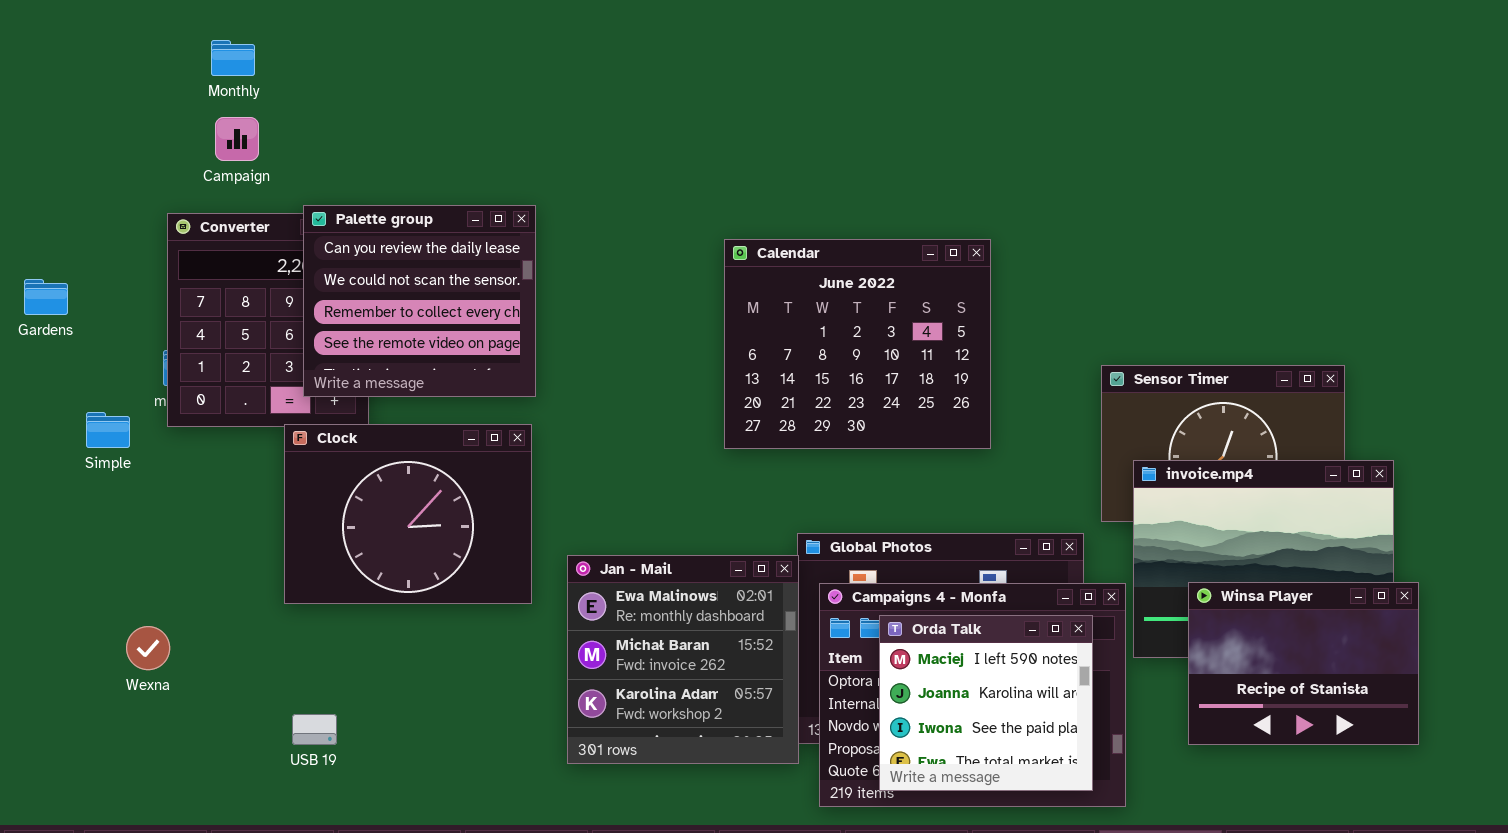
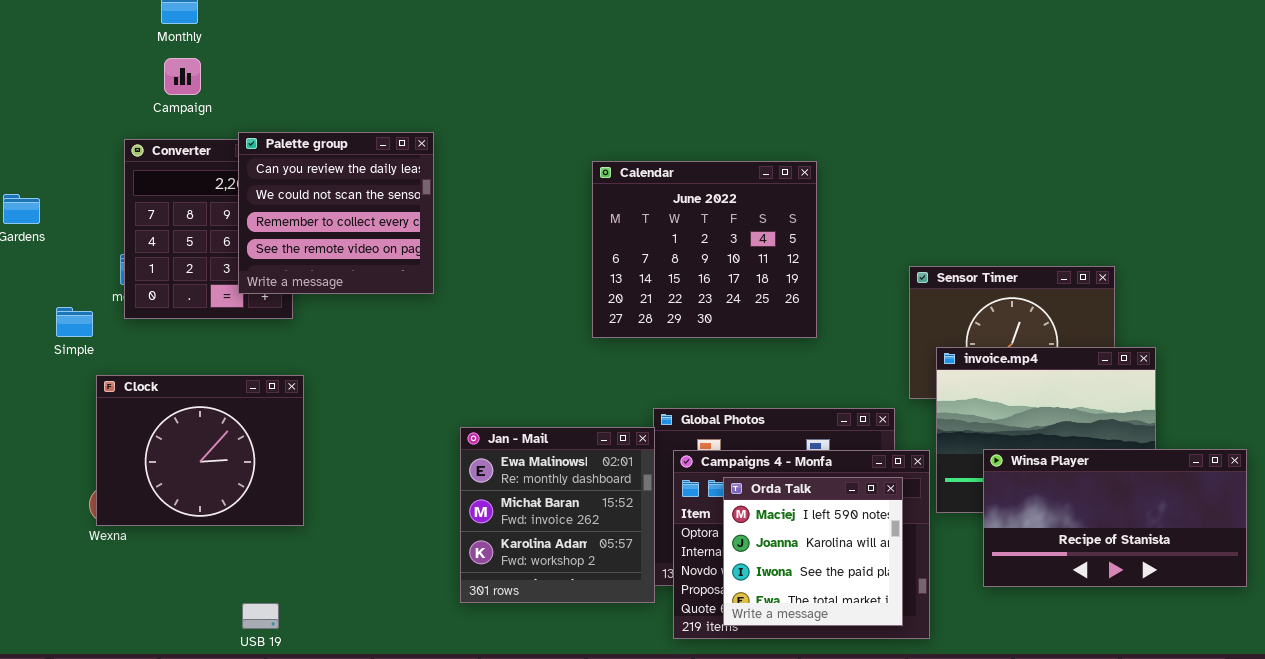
Clock: [284,424,532,604] -> [96,375,304,526], moved
Winsa Player: [1188,582,1419,745] -> [983,449,1247,587], resized
USB 19: [292,714,337,745] -> [242,603,279,629], moved

